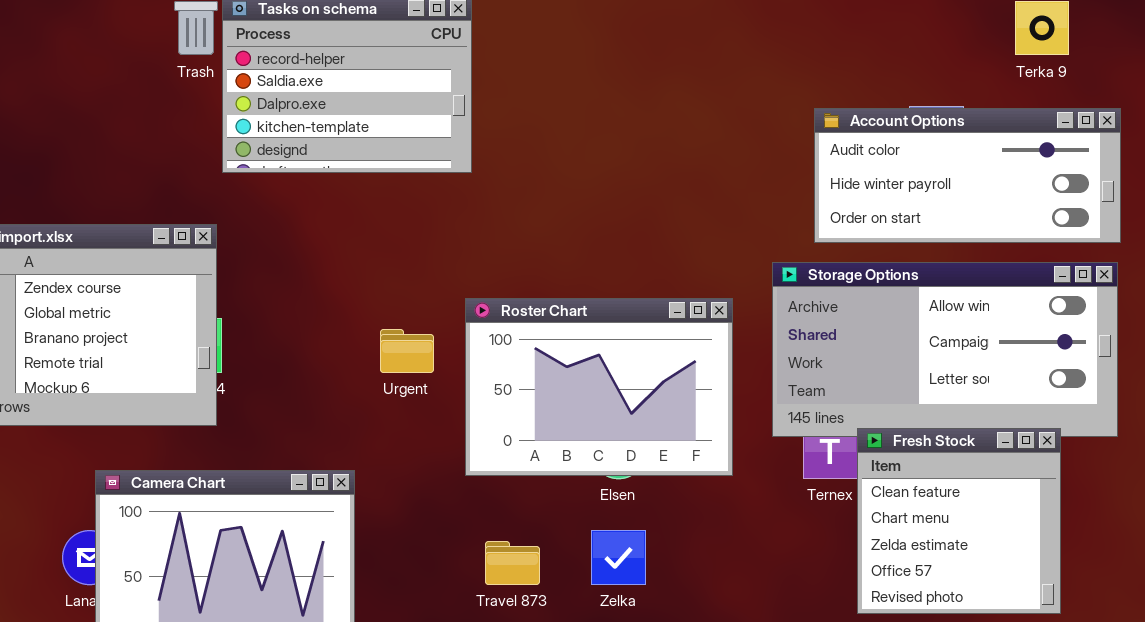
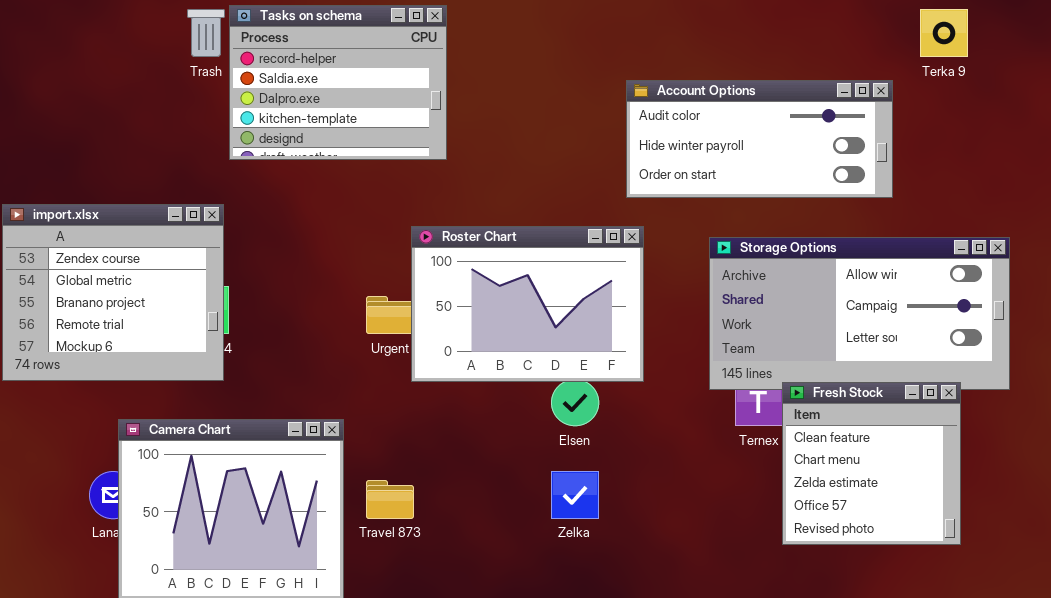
Account Options: [814,108,1121,243] -> [626,80,893,198], moved
Roster Chart: [465,298,733,476] -> [411,226,644,382], moved
Travel 873: [485,541,540,585] -> [366,480,414,519], moved

